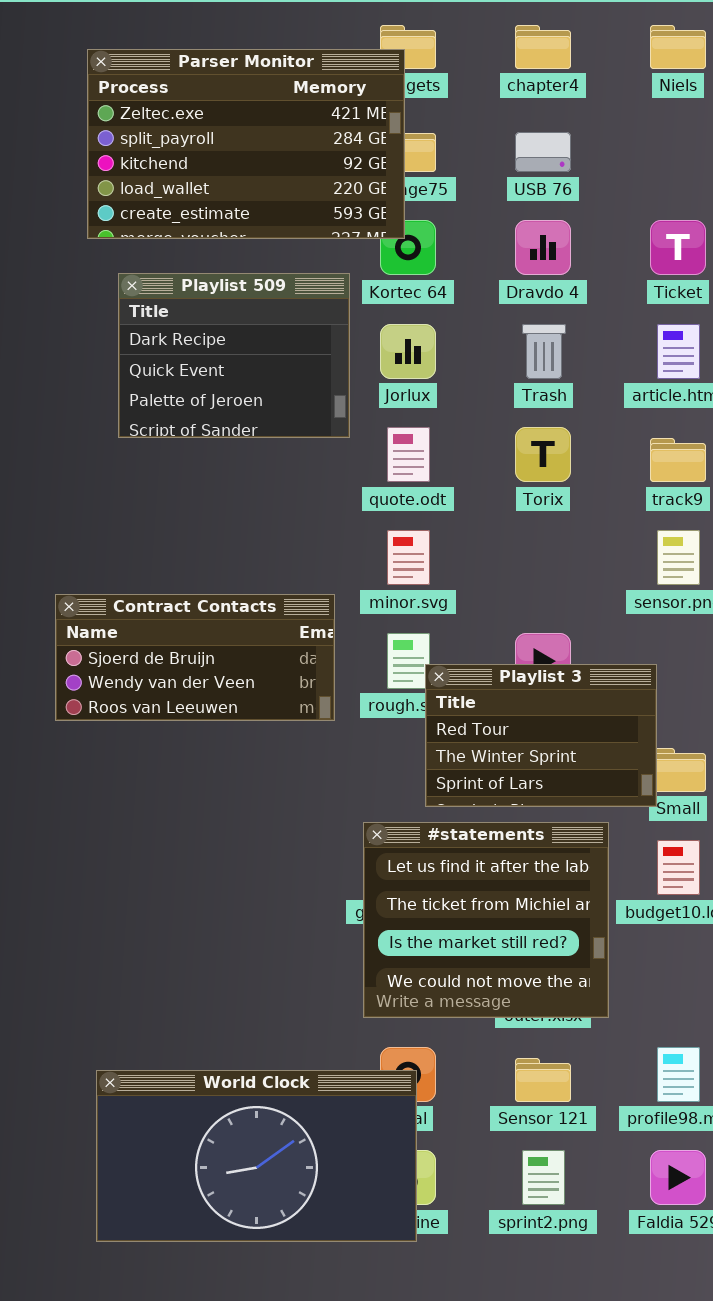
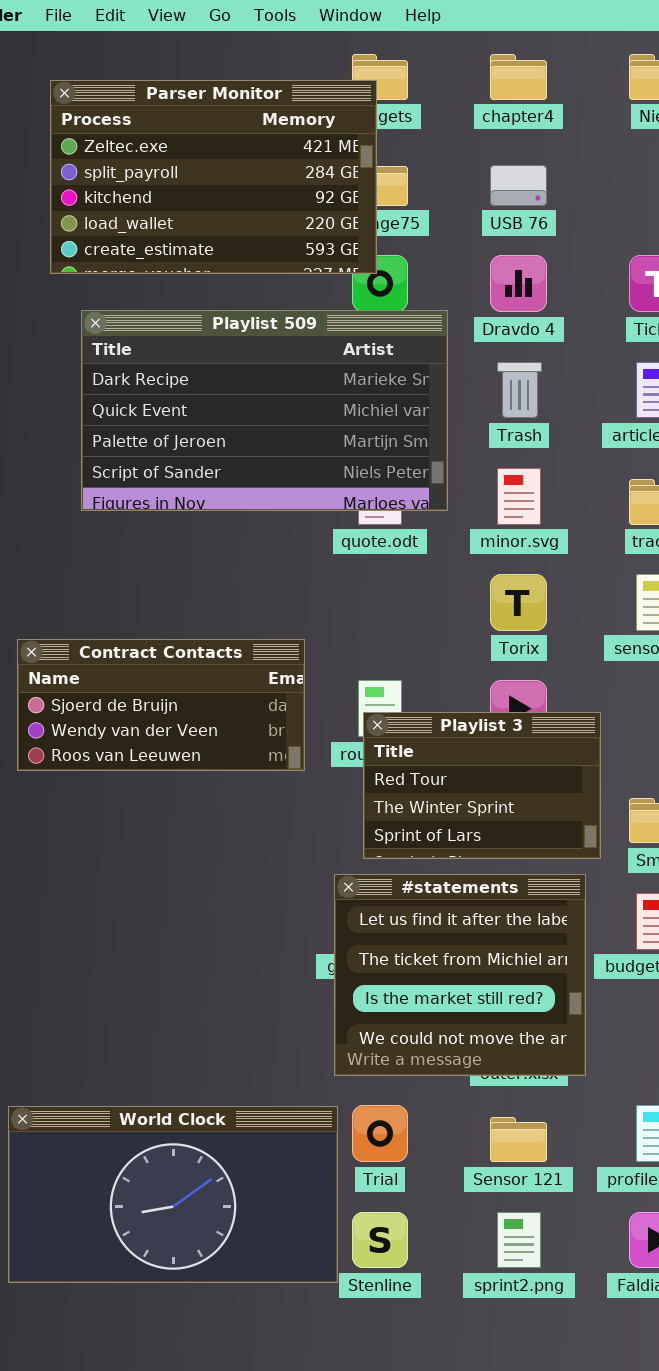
Playlist 509: [118,273,350,438] -> [81,310,448,511], resized
Torix: [515,427,571,482] -> [490,574,547,631], moved
minor.svg: [387,530,430,585] -> [497,468,541,525], moved
Playlist 3: [425,664,657,807] -> [363,712,601,859], moved
World Clock: [96,1070,417,1242] -> [8,1106,338,1283], moved

